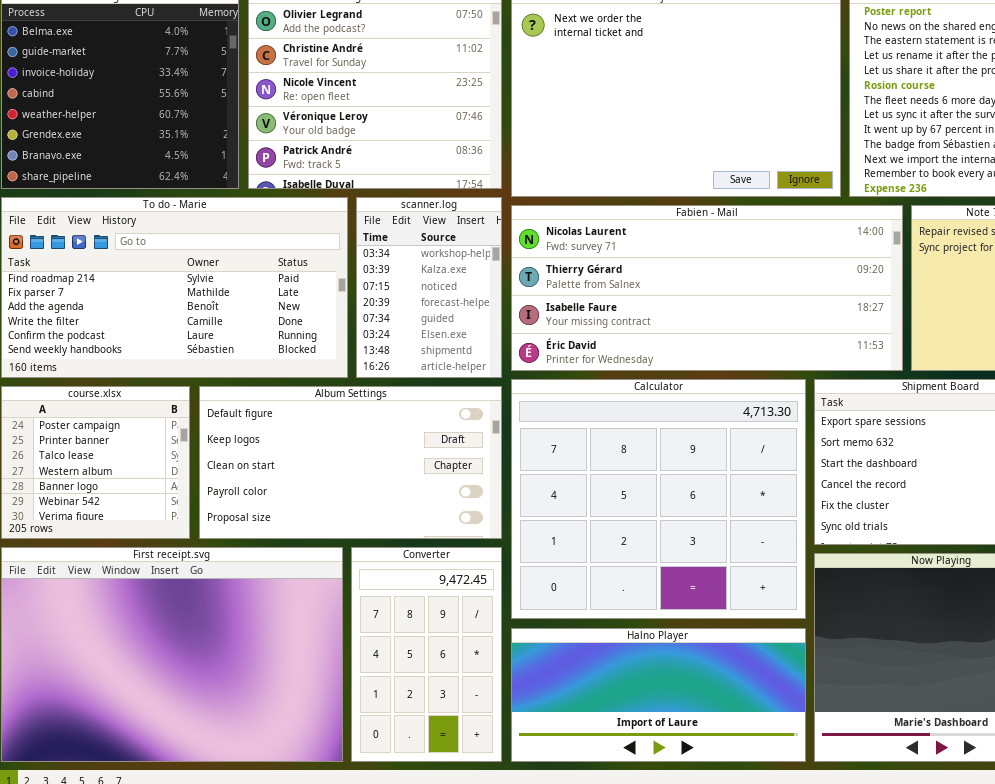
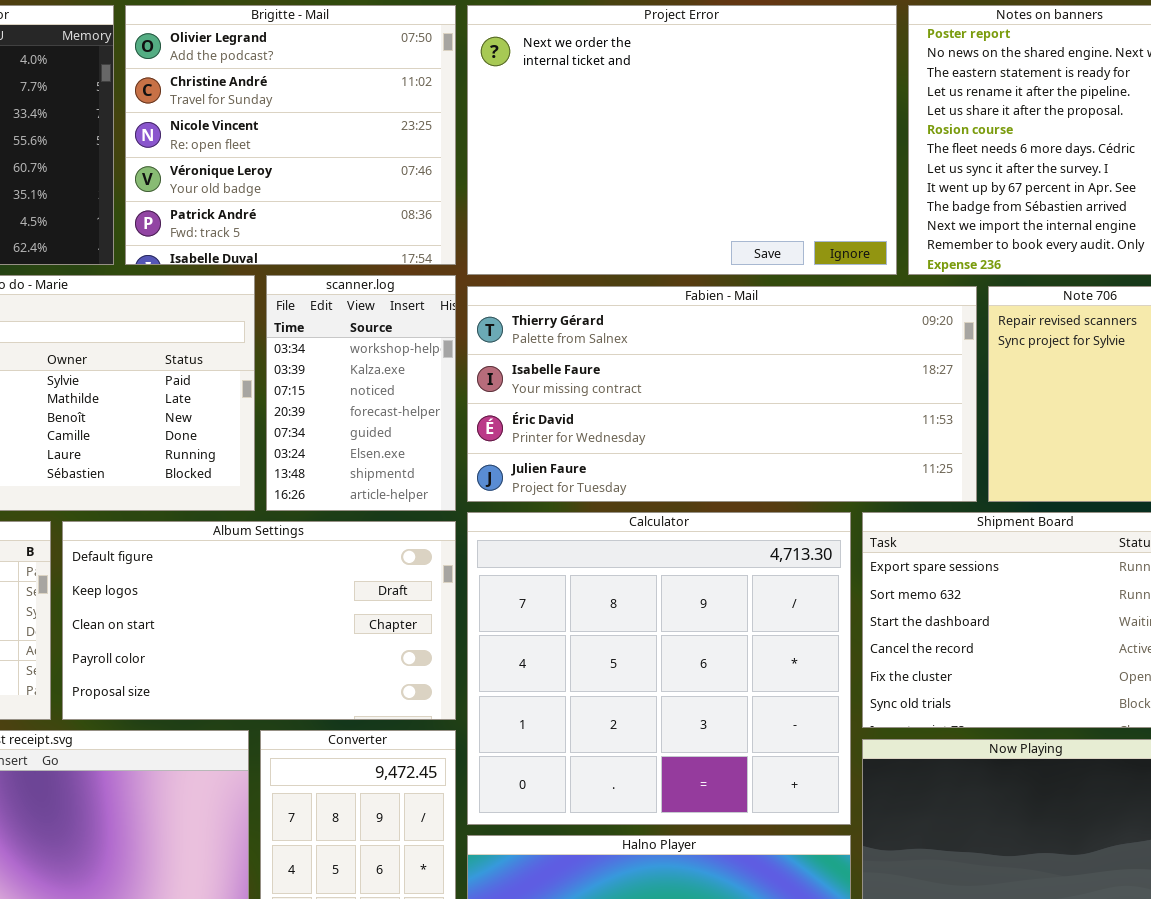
Fabien - Mail: [511,205,903,371] -> [467,286,977,502], scrolled down 1 row

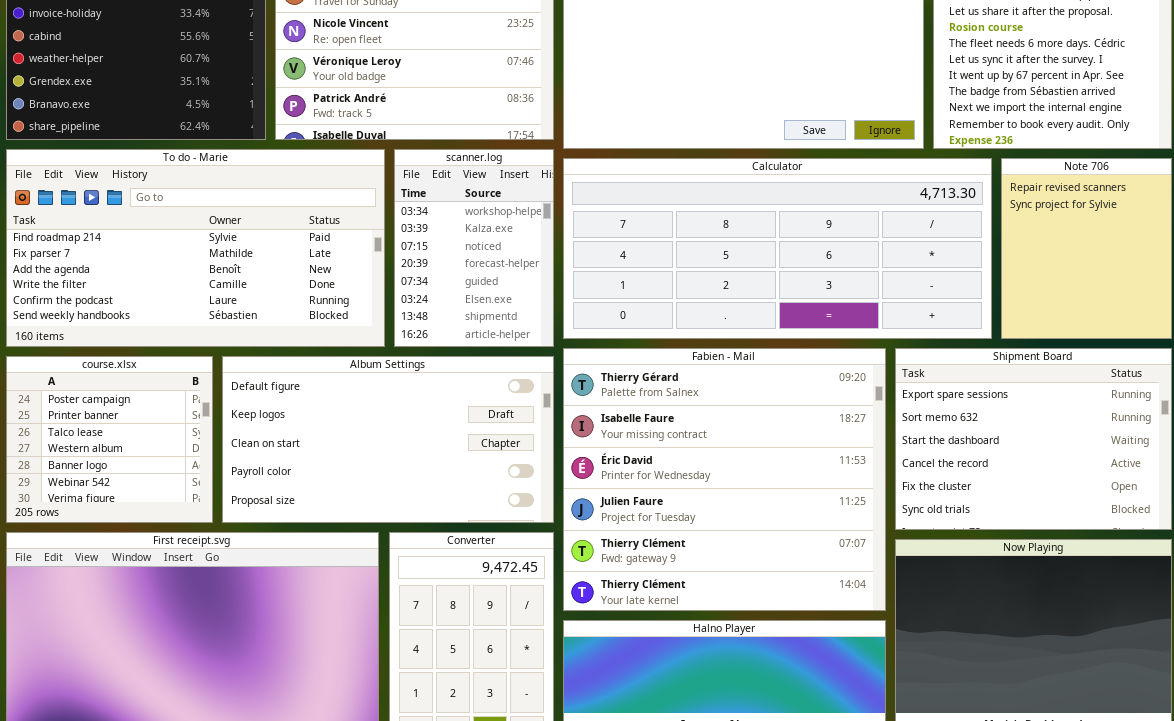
Fabien - Mail: [467,286,977,502] -> [563,348,886,611], moved, resized
Calculator: [467,512,851,825] -> [563,158,992,339], moved, resized

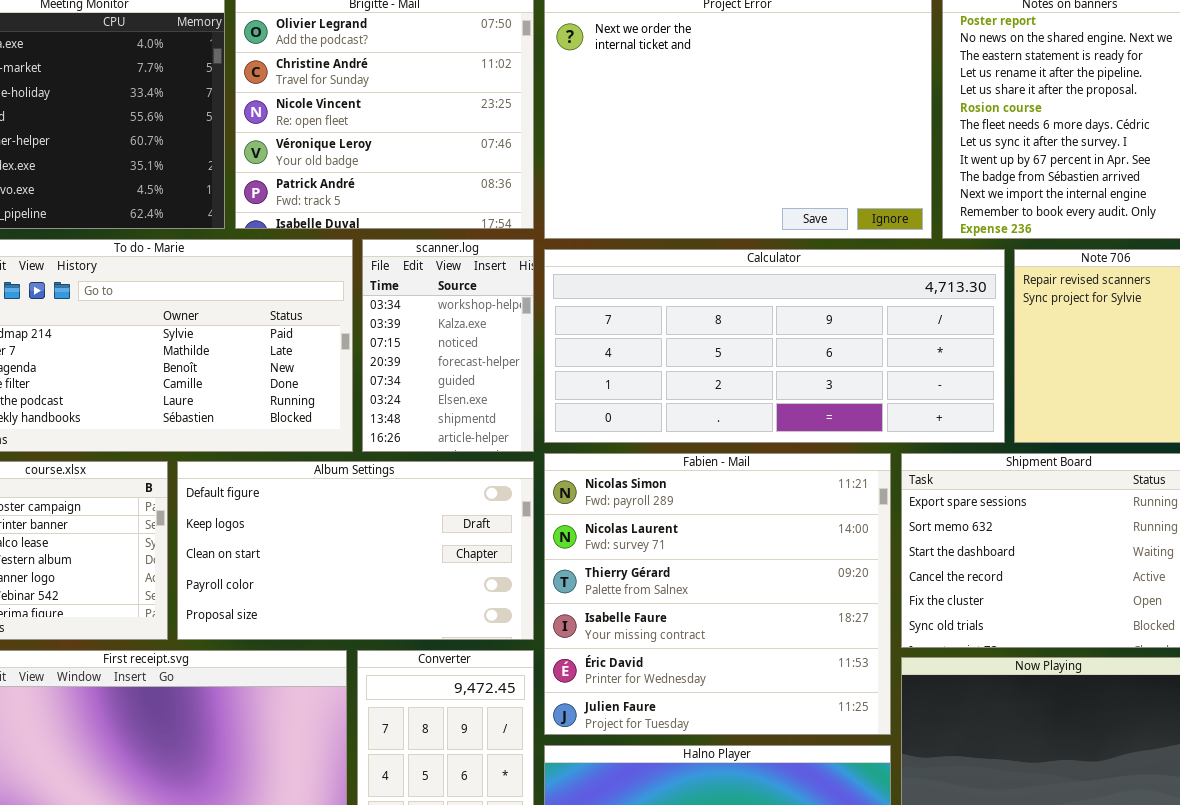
Fabien - Mail: [563,348,886,611] -> [544,453,891,735], scrolled up 2 rows

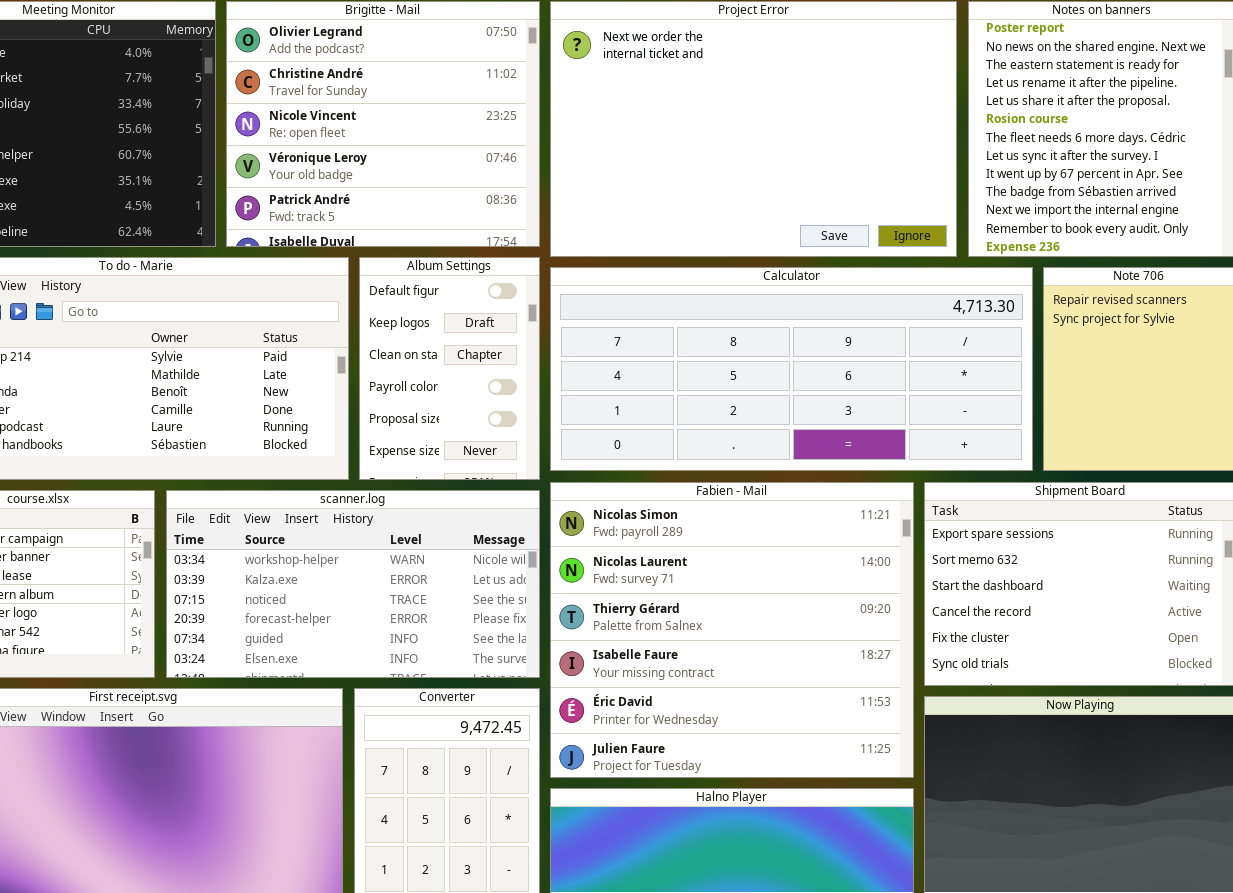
scanner.log: [362,239,534,452] -> [166,490,540,678], moved, resized
Album Settings: [177,461,534,640] -> [359,257,540,480], moved, resized

